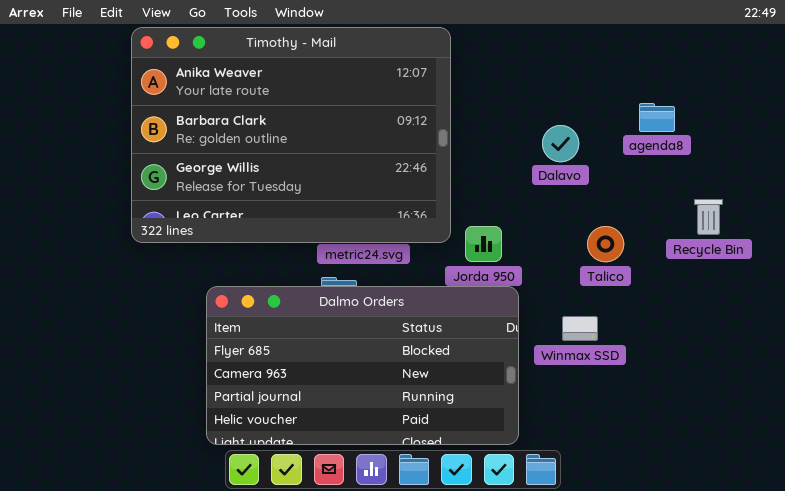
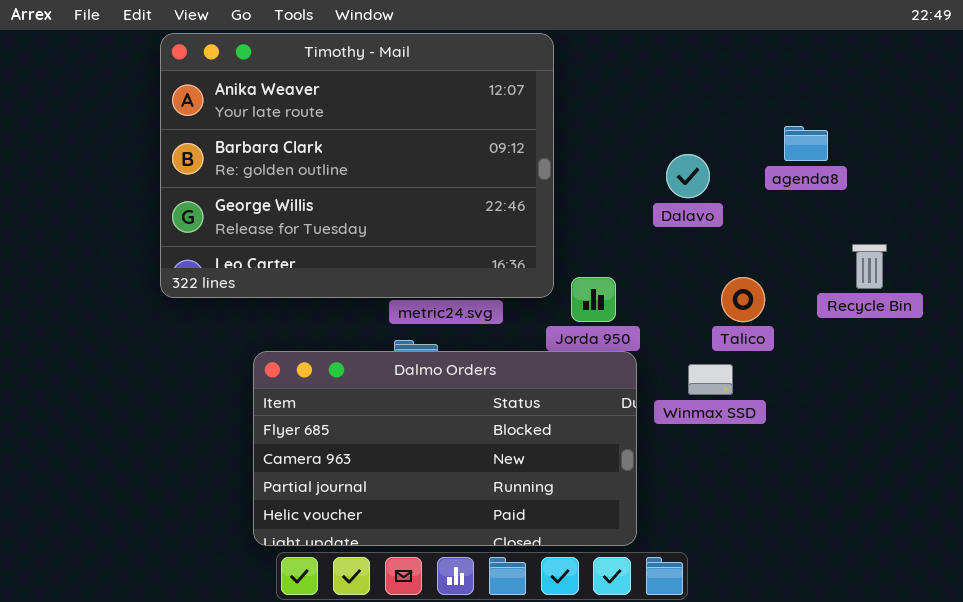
Winmax SSD: [562,316,598,341] -> [688,364,733,395], moved

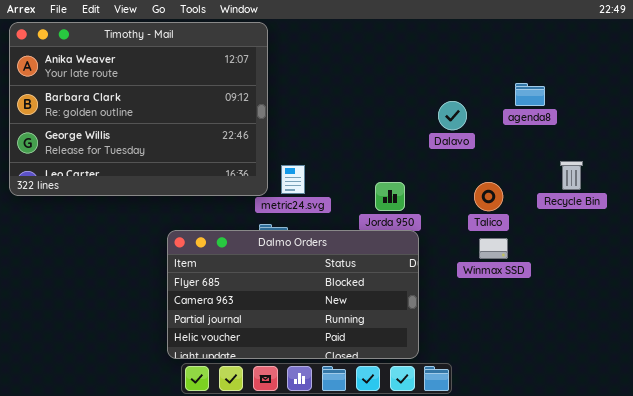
Timothy - Mail: [160,33,554,298] -> [9,22,268,196], moved
Winmax SSD: [688,364,733,395] -> [479,238,508,259], moved

